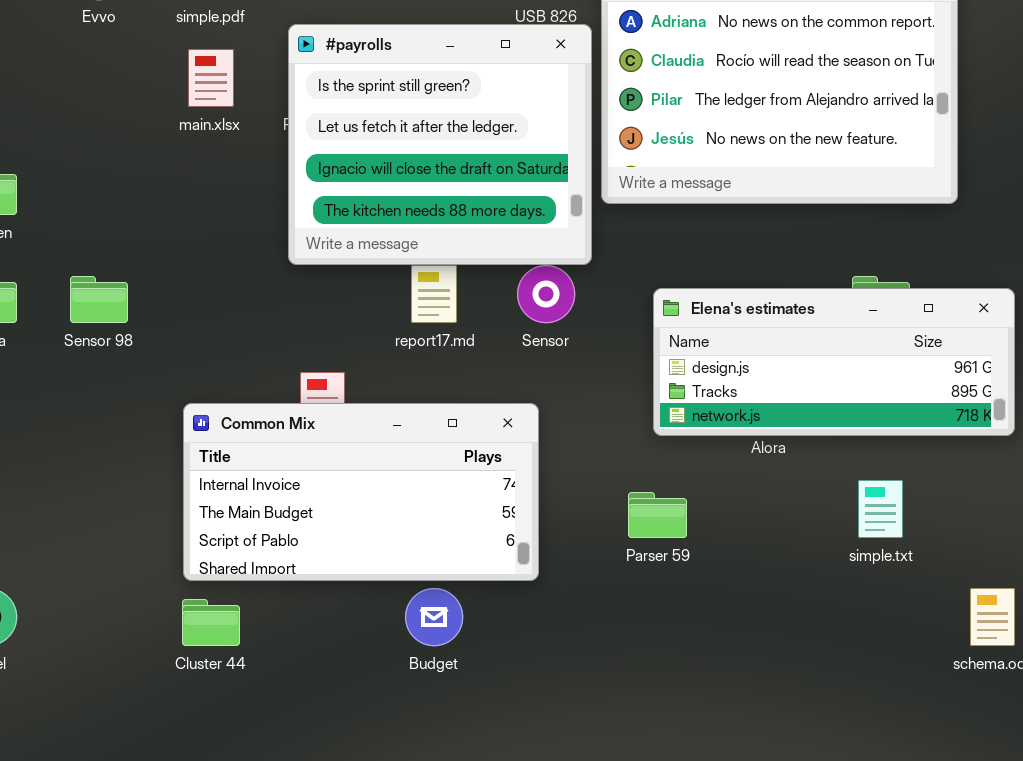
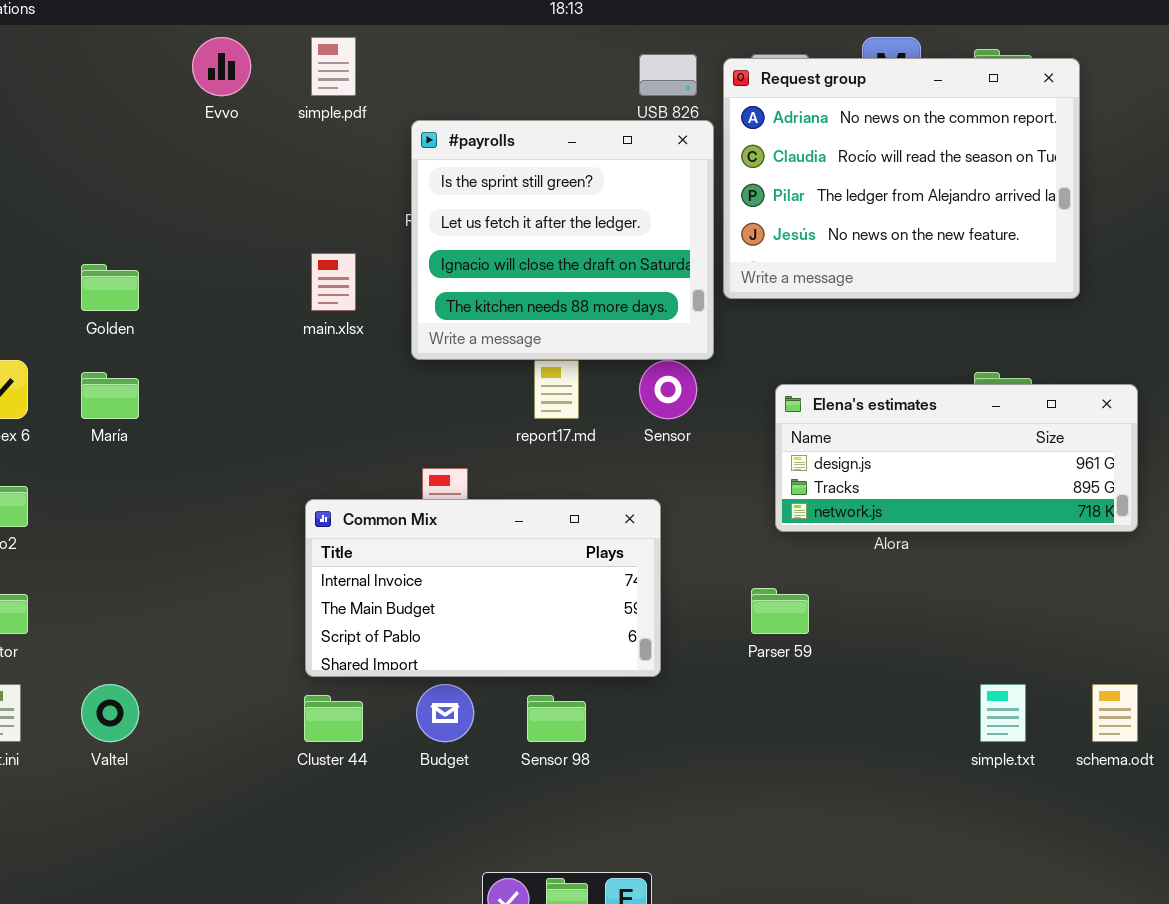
main.xlsx: [188,49,234,107] -> [311,253,356,311], moved
Sensor 98: [70,276,128,323] -> [527,695,586,742], moved
simple.txt: [858,480,903,538] -> [980,684,1026,742], moved
Budget: [405,588,463,646] -> [416,684,474,742], moved

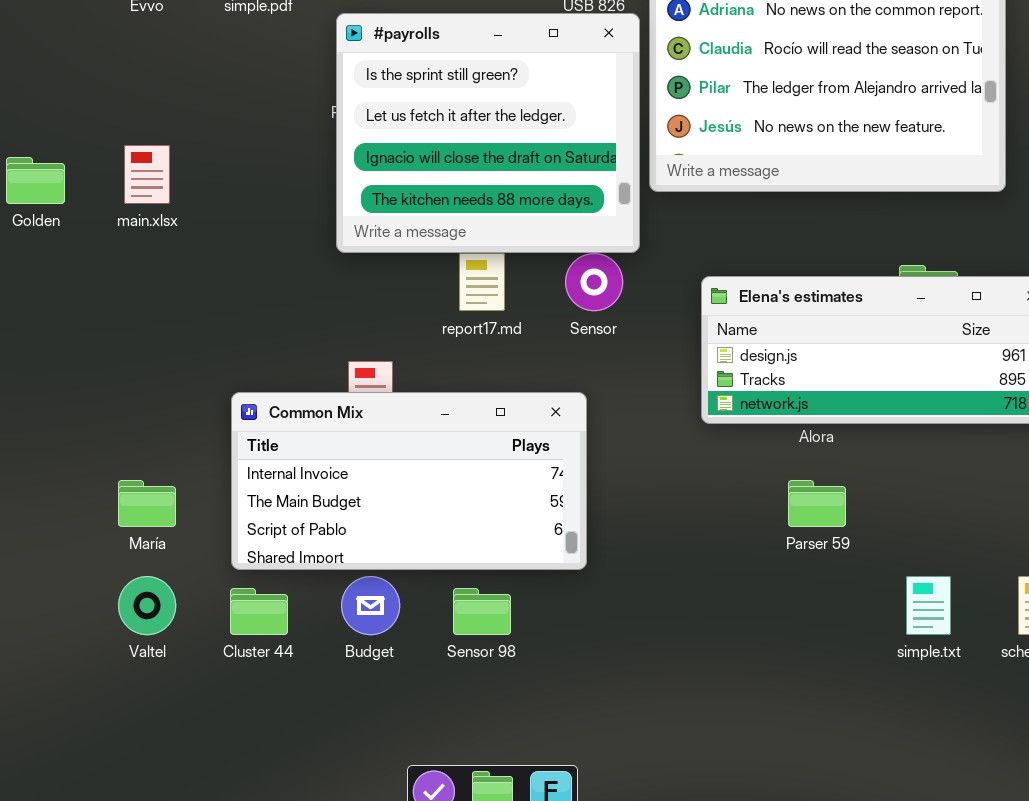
main.xlsx: [311,253,356,311] -> [124,145,170,204], moved
María: [81,372,139,419] -> [118,480,176,527], moved
Parser 59: [751,588,809,634] -> [788,480,846,527], moved
Valtel: [81,684,139,742] -> [118,576,176,635], moved

